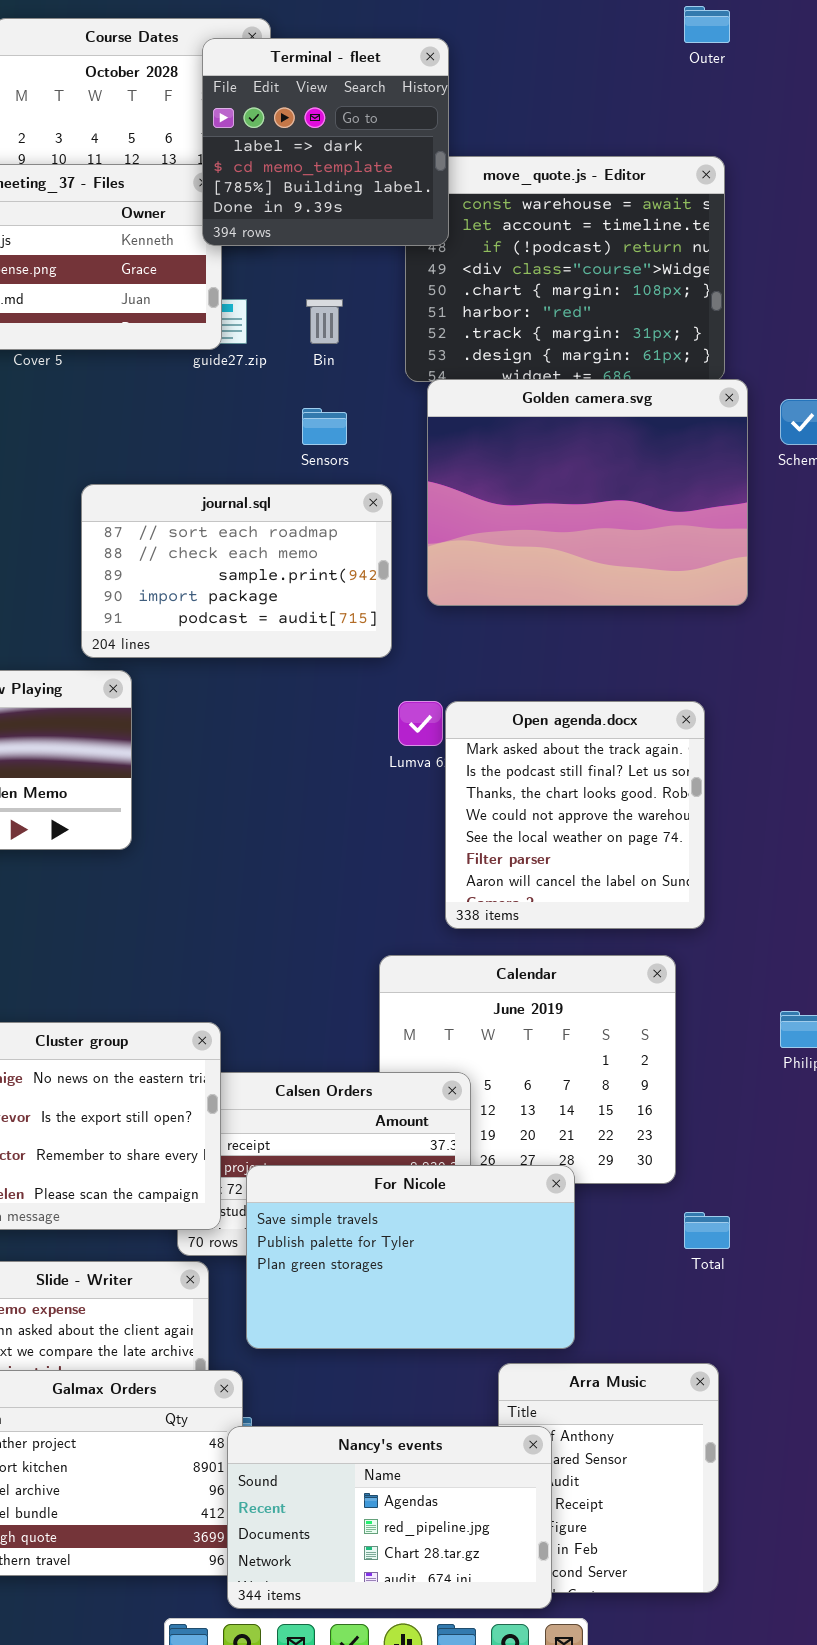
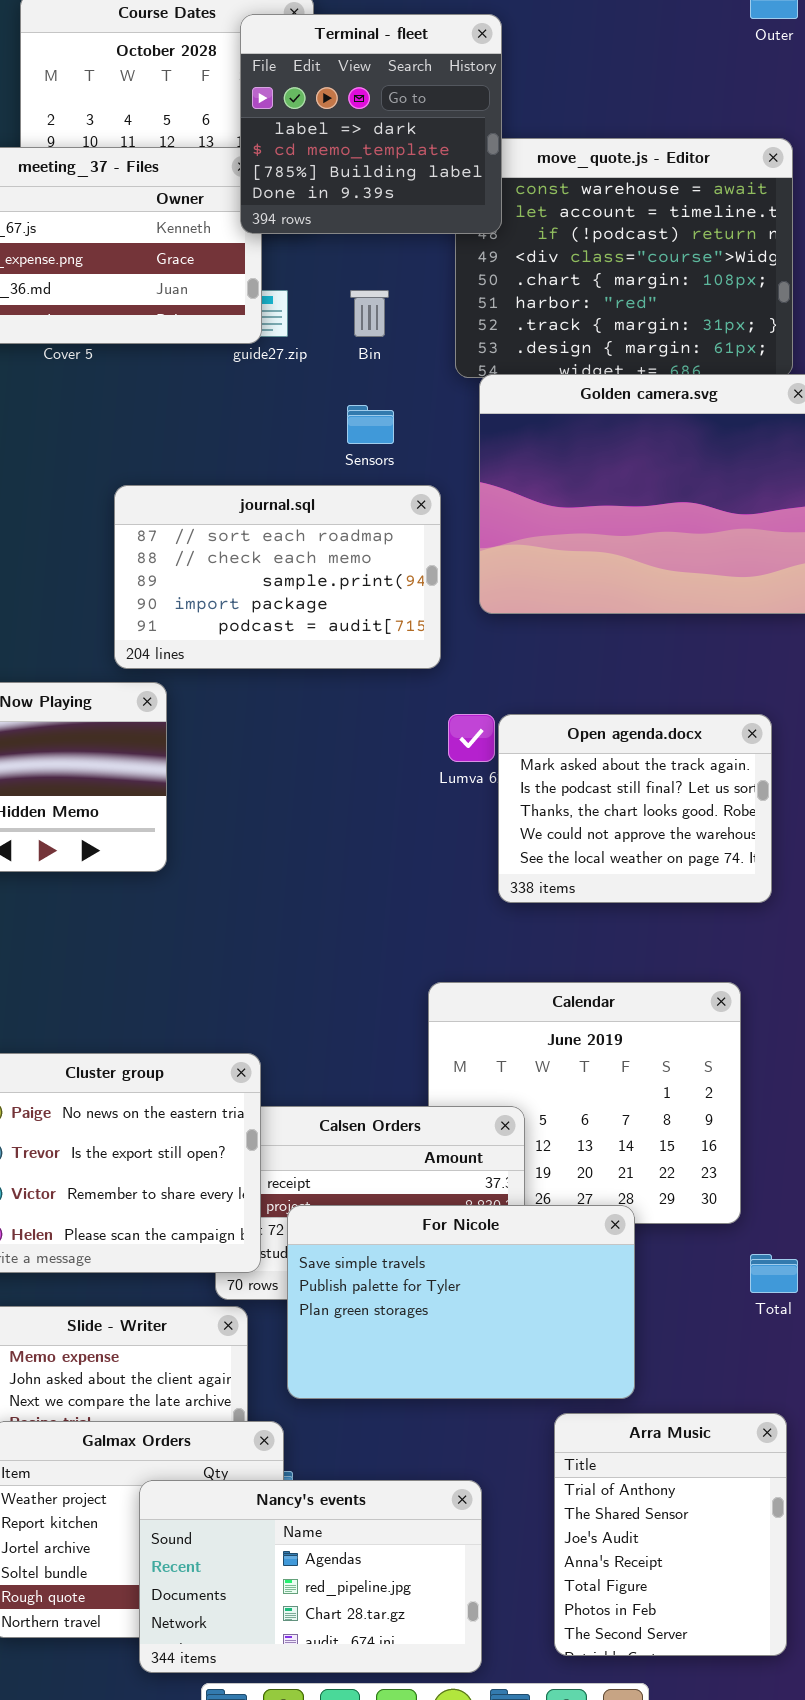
Open agenda.docx: [445,701,705,929] -> [498,714,772,903], resized
Nancy's events: [227,1426,552,1609] -> [139,1480,482,1673], moved

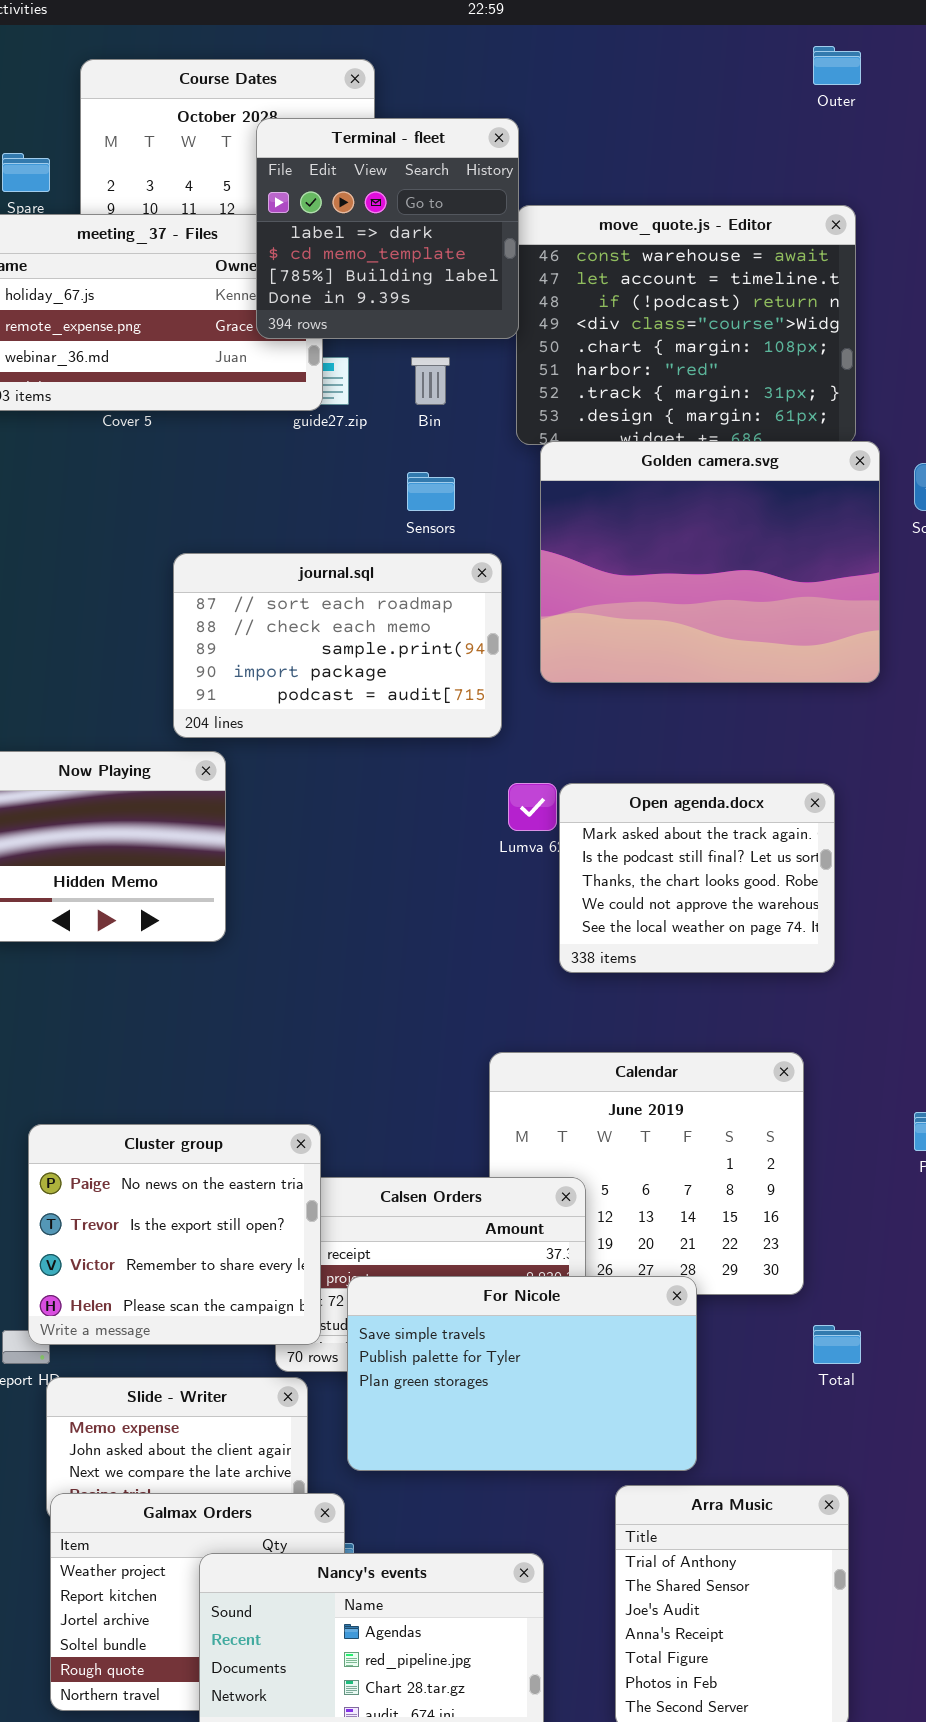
Terminal - fleet: [240,14,502,234] -> [256,118,519,339], moved

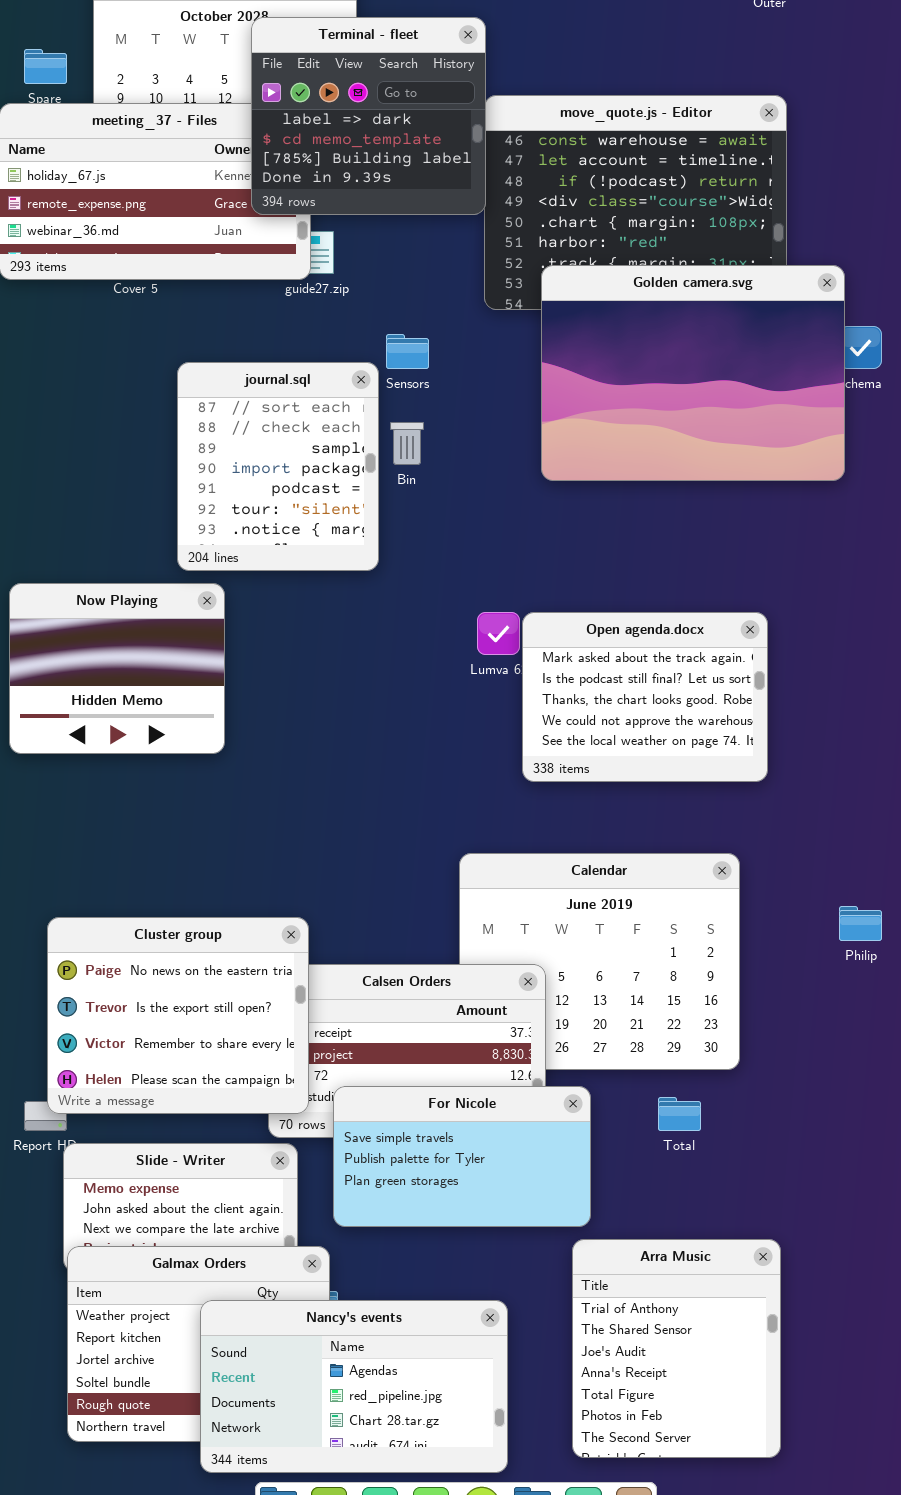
Bin: [411,357,450,405] -> [390,422,424,465], moved
Golden camera.svg: [540,441,880,683] -> [541,265,845,481], moved
journal.sql: [173,553,502,738] -> [177,362,379,571], resized
For Nicole: [347,1276,697,1471] -> [333,1086,591,1227], resized
Total: [813,1325,861,1364] -> [658,1097,701,1131], moved

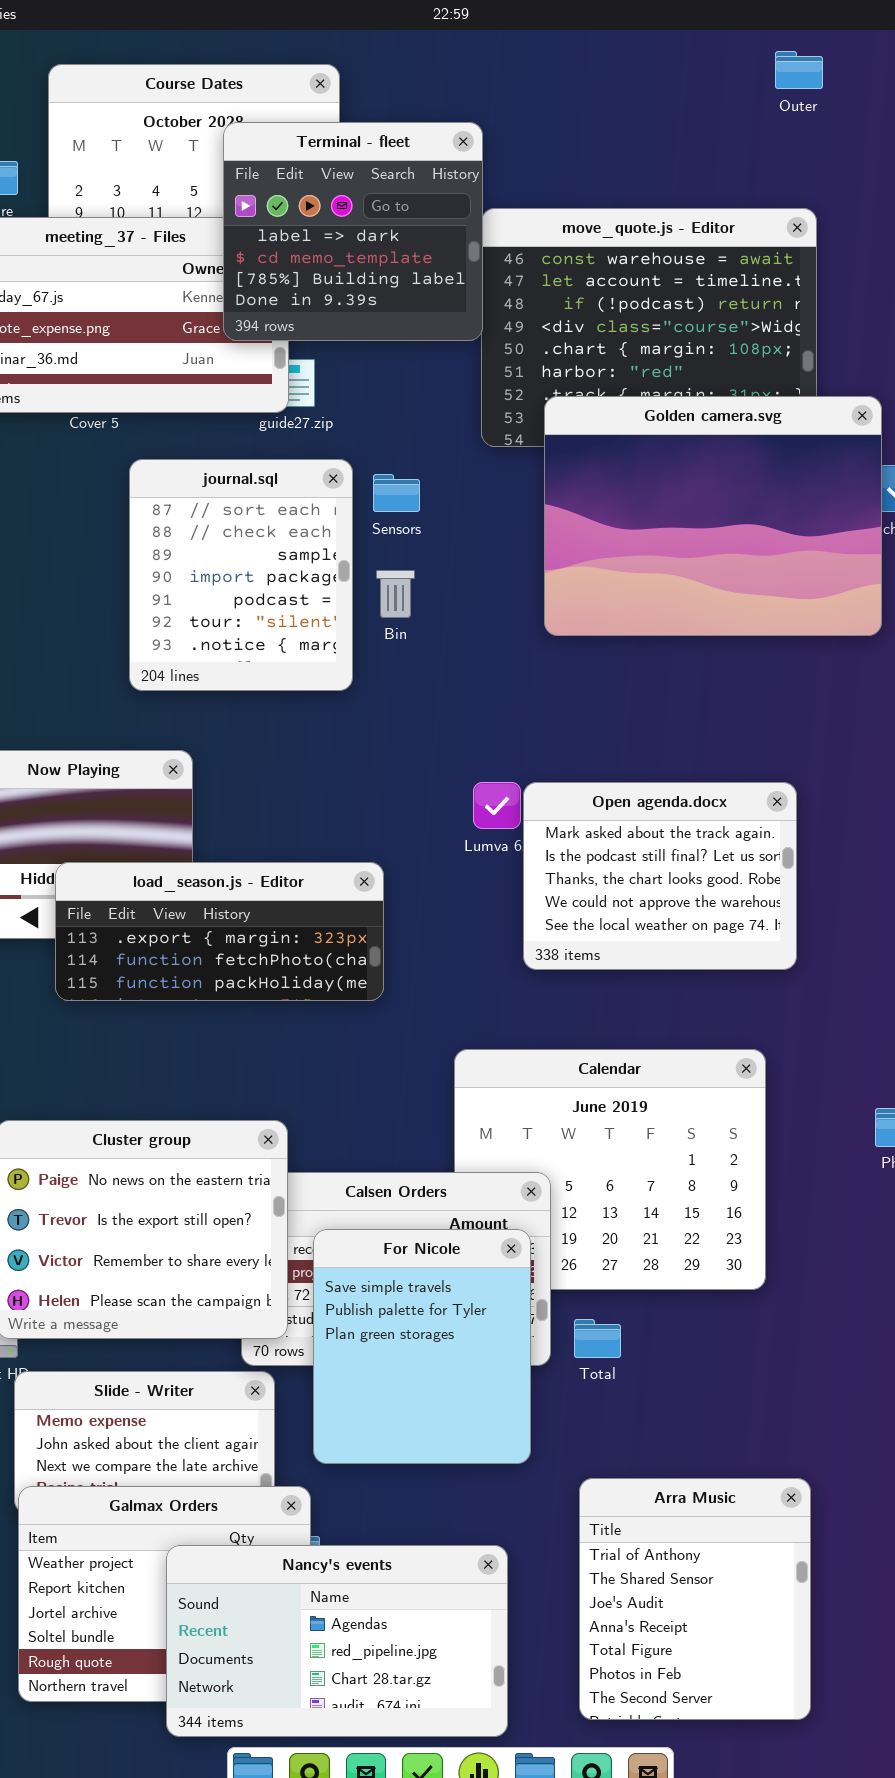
journal.sql: [177,362,379,571] -> [129,459,353,691], moved
load_season.js - Editor: none -> [55,862,384,1001], opened
For Nicole: [333,1086,591,1227] -> [313,1229,531,1464], resized
Total: [658,1097,701,1131] -> [574,1319,621,1358], moved

